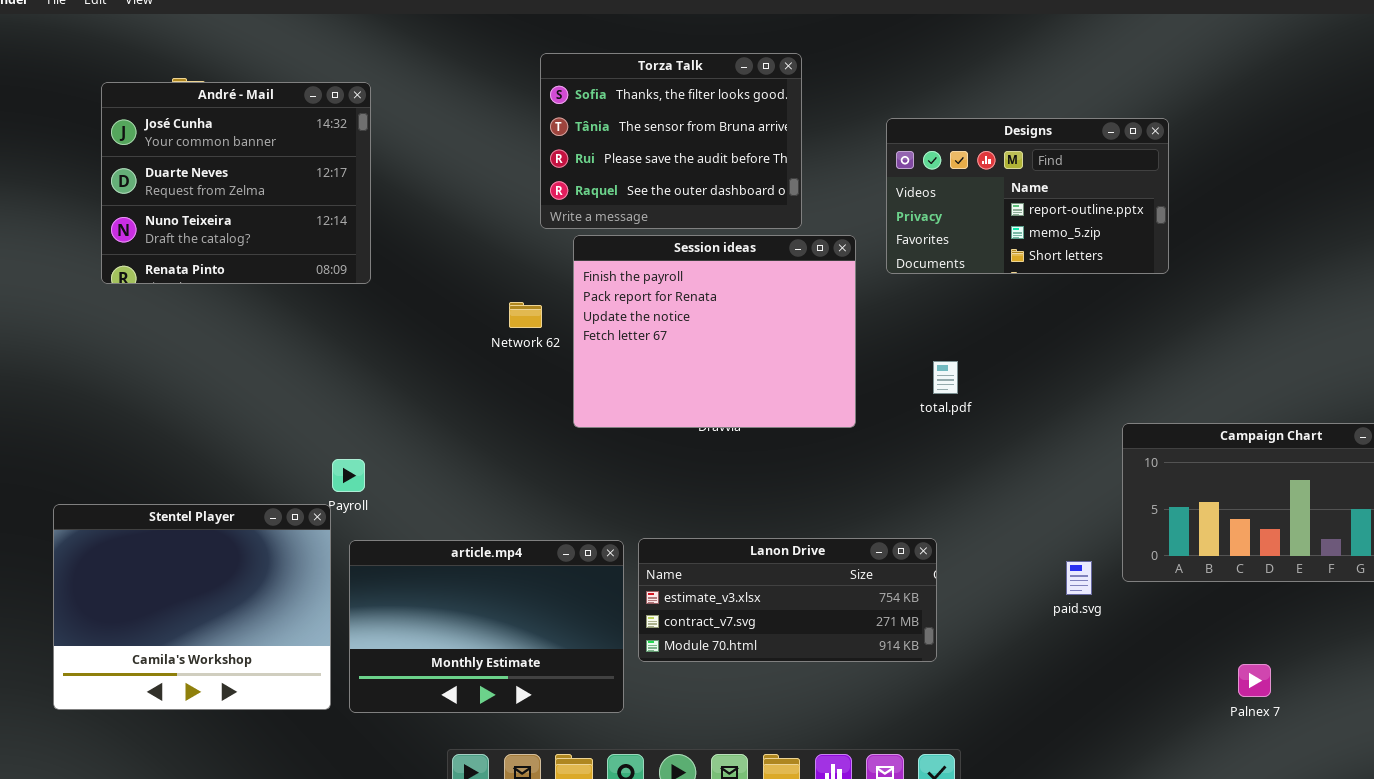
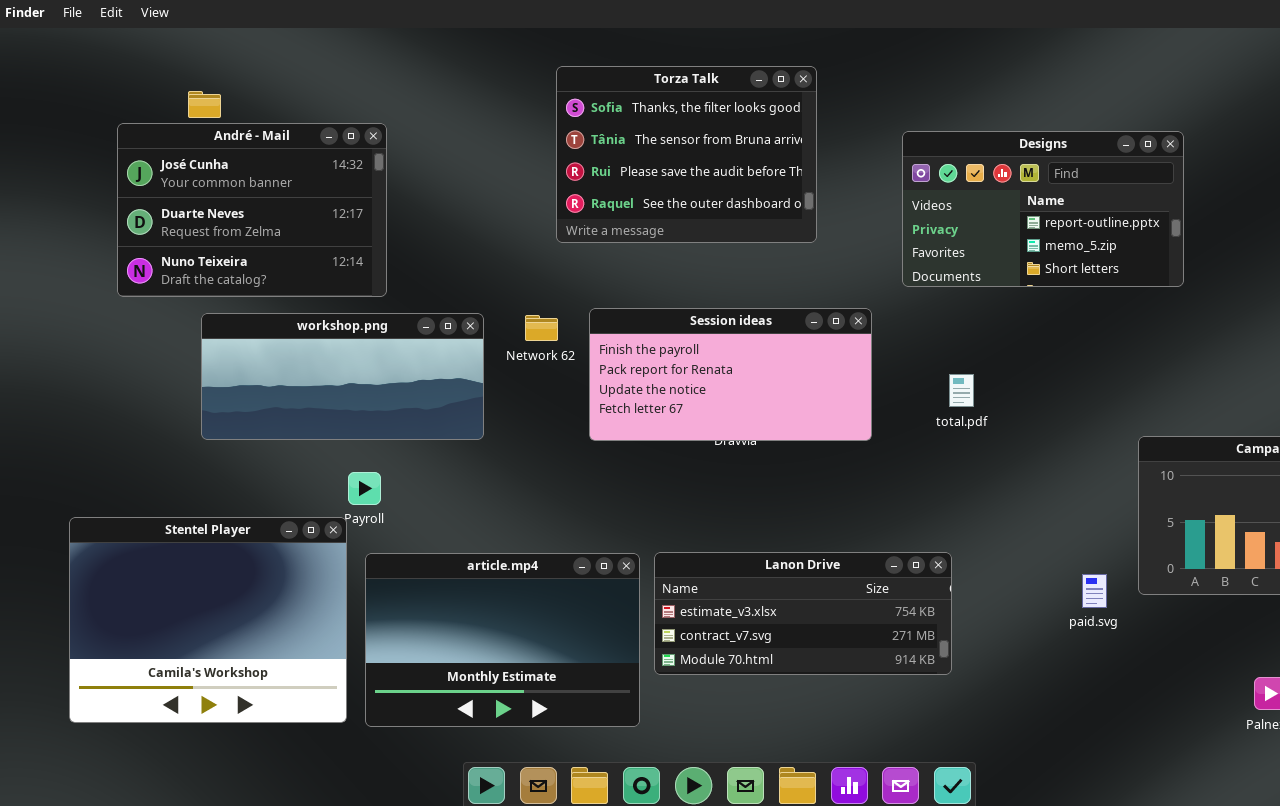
André - Mail: [101,82,371,284] -> [117,123,387,297], resized
Session ideas: [573,235,856,428] -> [589,308,872,441], resized
workshop.png: none -> [201,313,484,440], opened

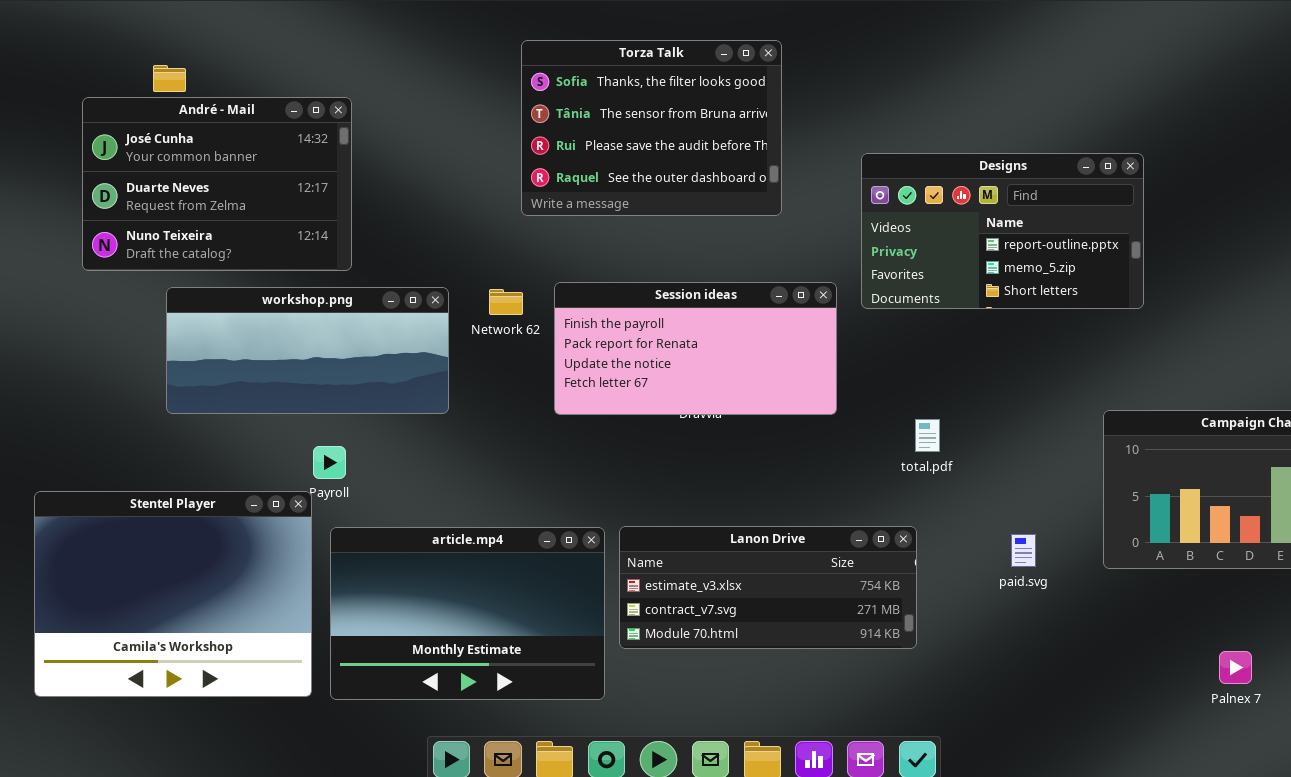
Designs: [902,131,1184,287] -> [861,153,1144,309], moved
total.pdf: [949,374,974,407] -> [915,419,940,452], moved
paid.svg: [1082,574,1107,608] -> [1011,534,1036,567], moved

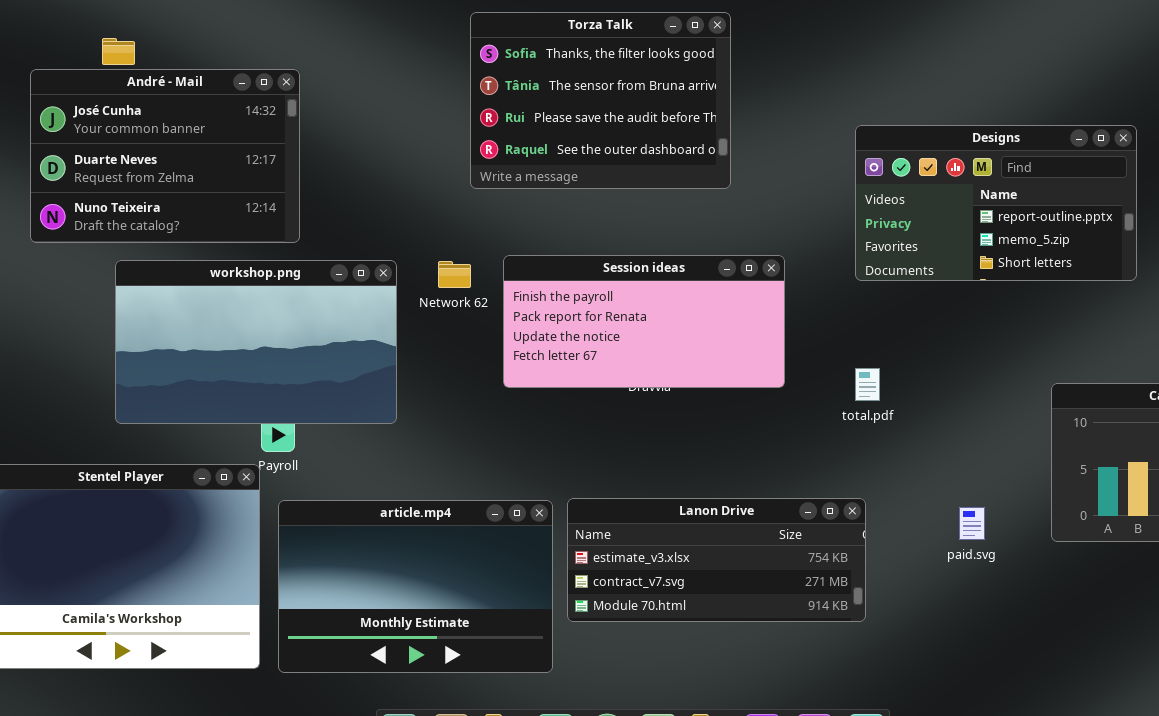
Designs: [861,153,1144,309] -> [855,125,1137,281], moved
workshop.png: [166,287,449,414] -> [115,260,397,424], resized
total.pdf: [915,419,940,452] -> [855,368,880,401], moved

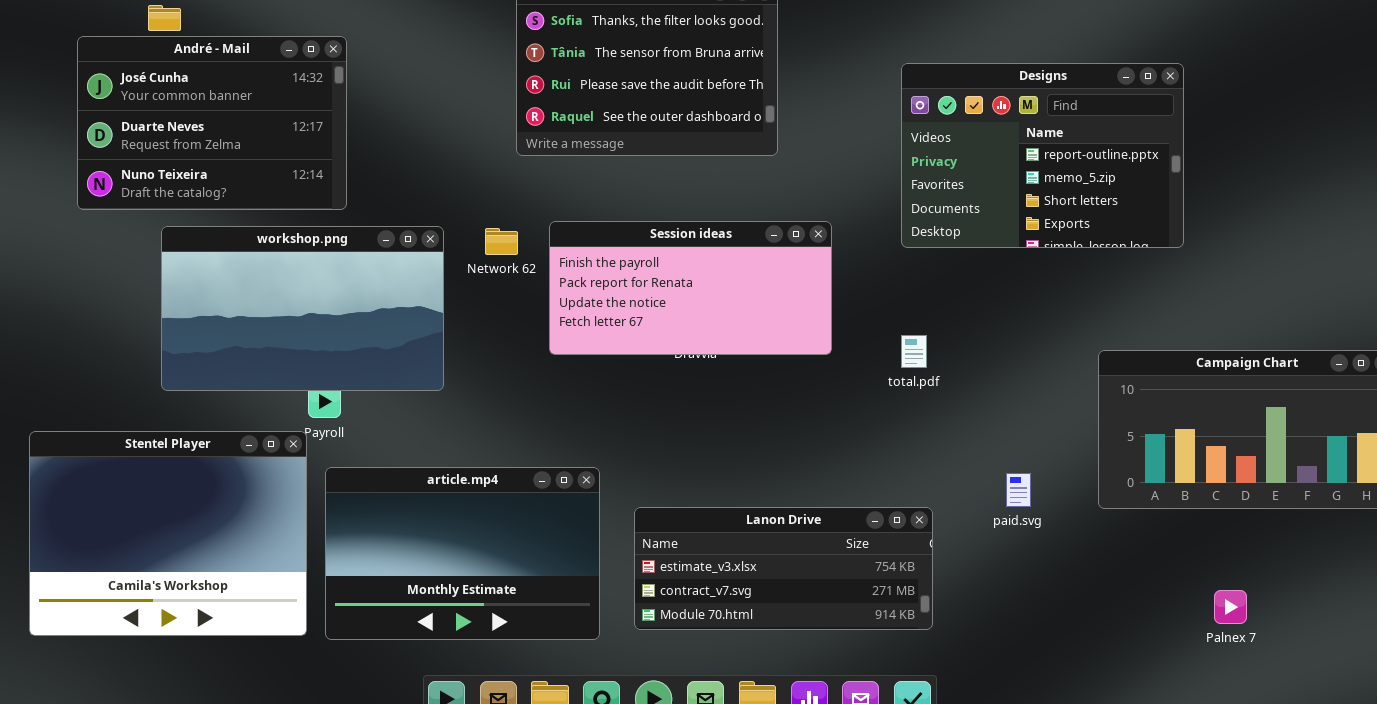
Designs: [855,125,1137,281] -> [901,63,1184,248], resized
Lanon Drive: [567,498,866,622] -> [634,507,933,630], moved

